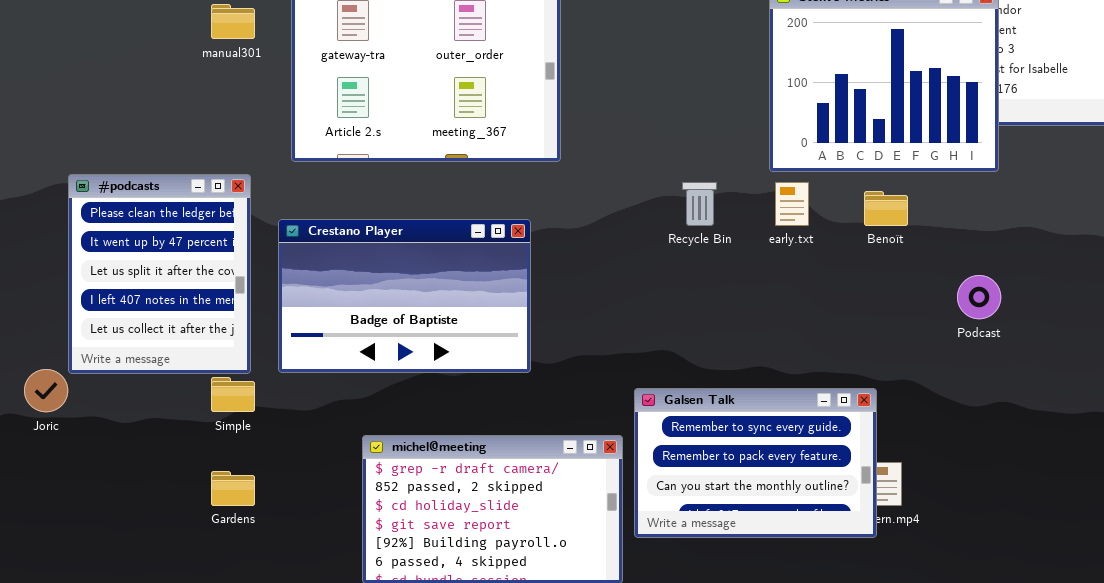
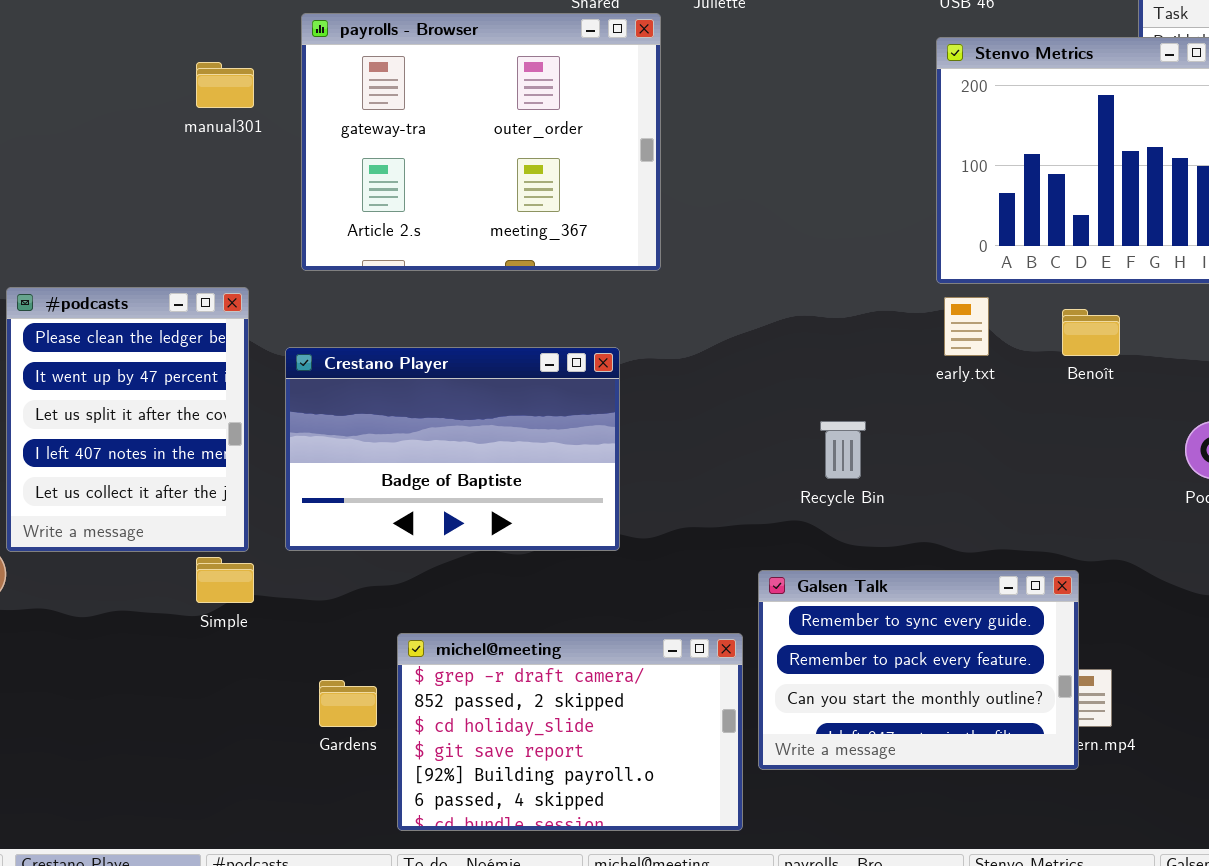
Recycle Bin: [682,182,717,226] -> [820,421,866,479], moved
Gardens: [211,471,255,506] -> [319,680,377,727], moved

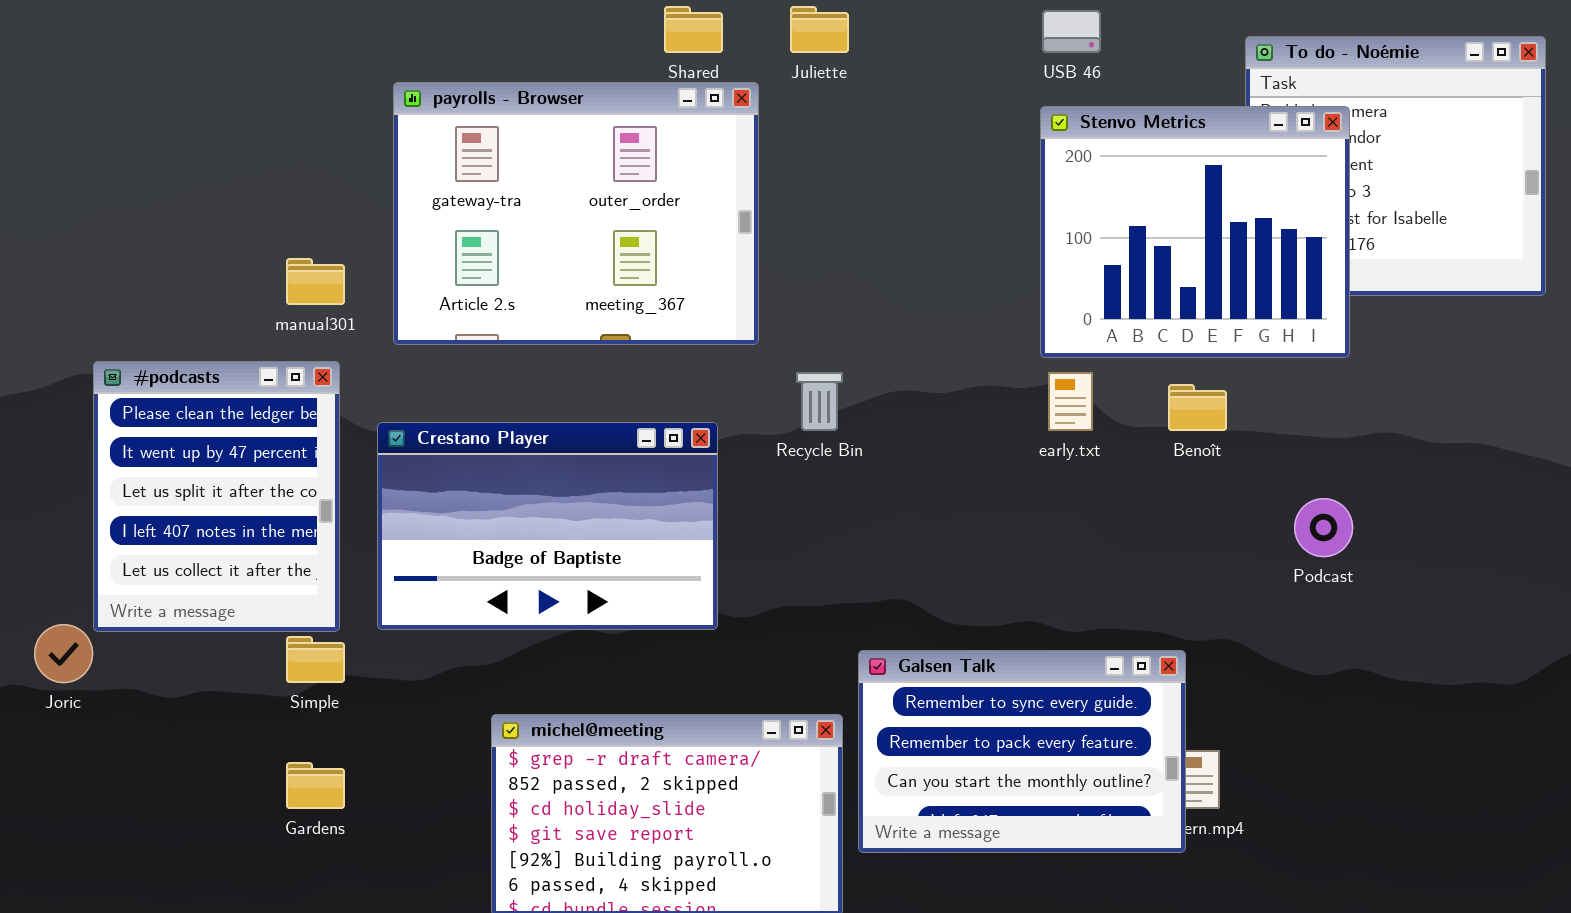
manual301: [196,62,254,108] -> [286,258,345,305], moved
Recycle Bin: [820,421,866,479] -> [796,372,843,431], moved
Gardens: [319,680,377,727] -> [286,762,345,809], moved

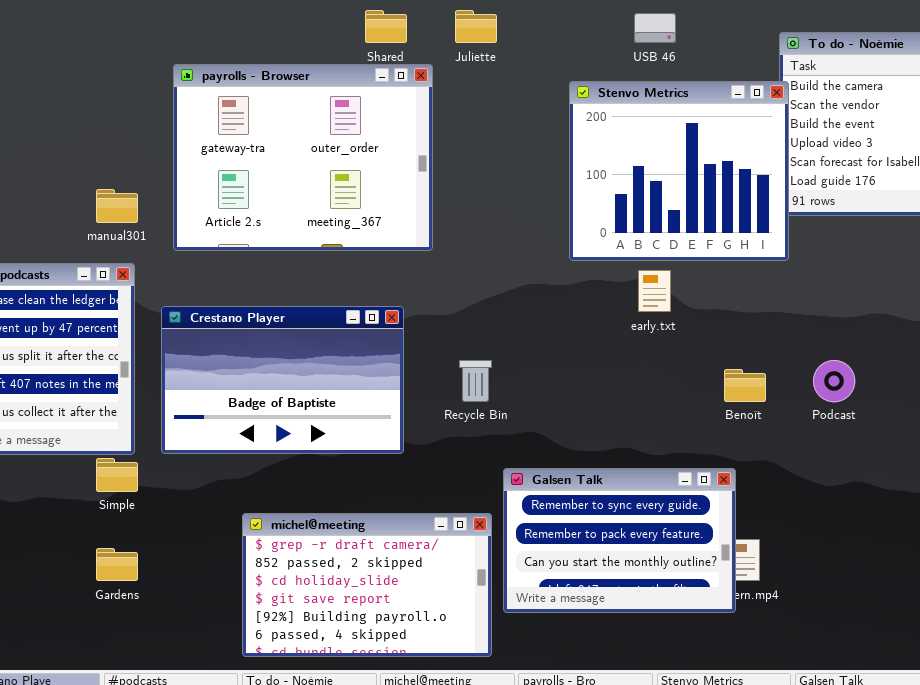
Stenvo Metrics: [1040,106,1350,358] -> [569,81,789,261], moved
Recycle Bin: [796,372,843,431] -> [459,360,492,402], moved
Benoît: [1168,384,1227,431] -> [724,369,766,402], moved

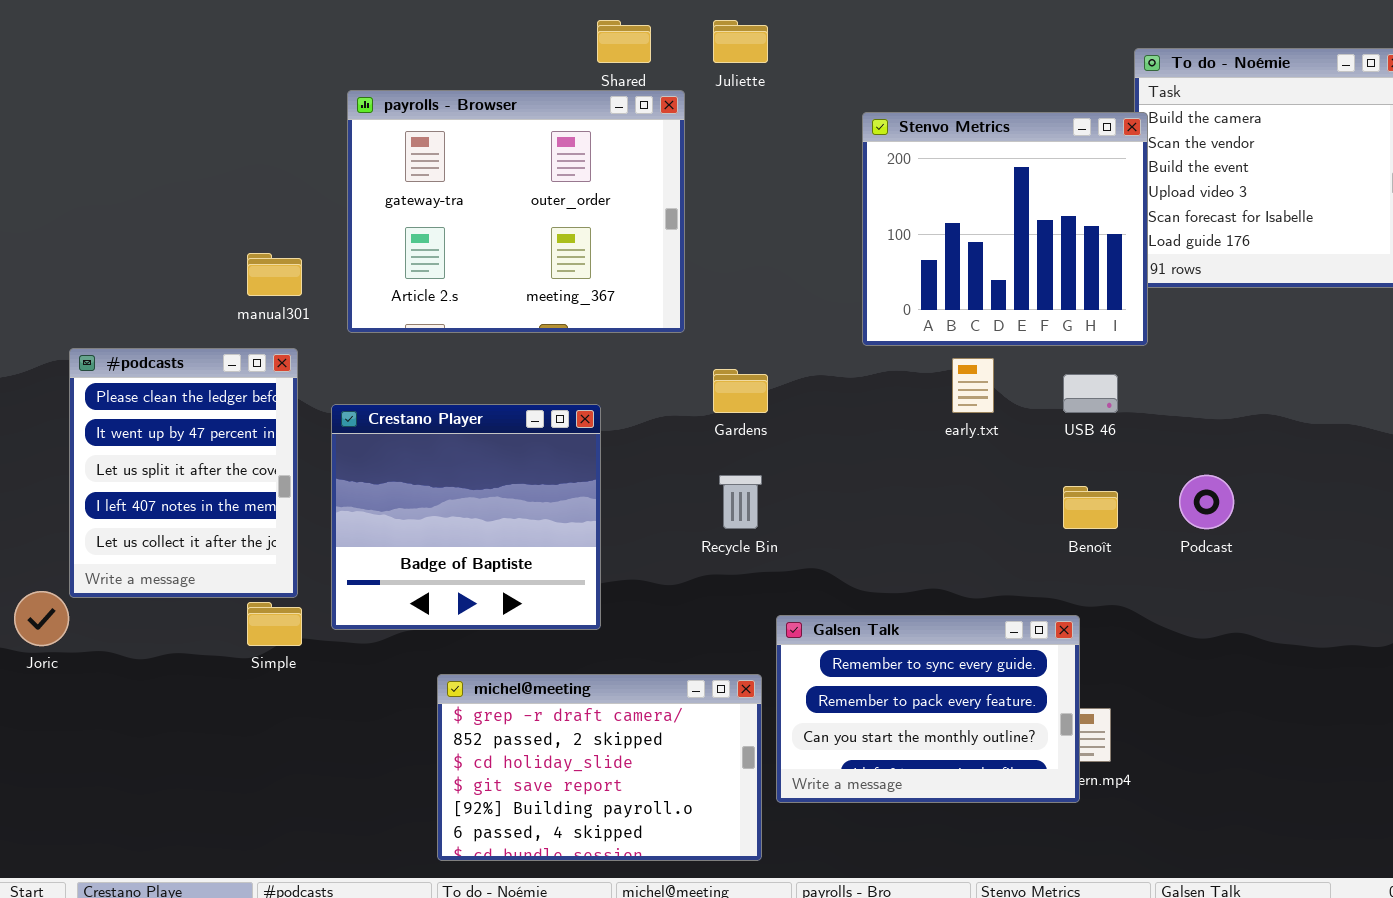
USB 46: [634,13,676,43] -> [1063,374,1118,413], moved
Crestano Player: [161,306,404,454] -> [331,404,601,630], resized
Gardens: [96,548,138,581] -> [713,369,768,413], moved

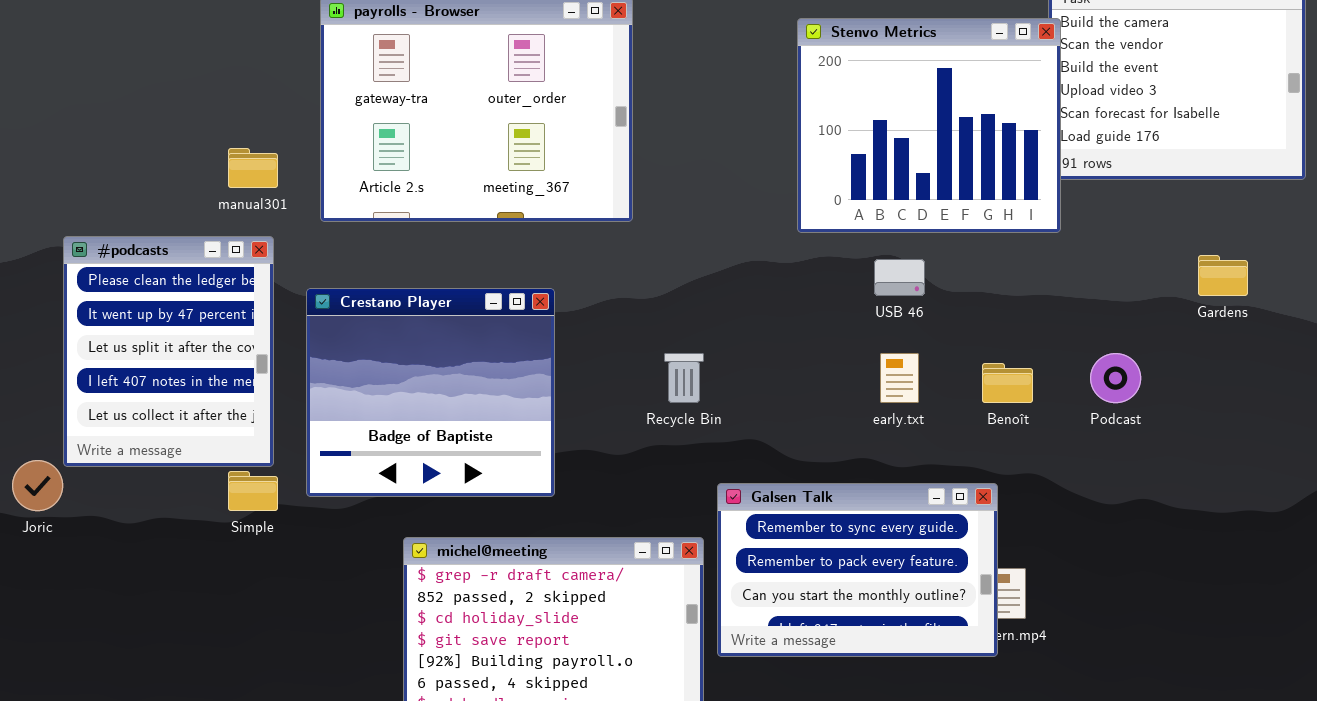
early.txt: [952,358,994,413] -> [880,353,919,403], moved
Gardens: [713,369,768,413] -> [1198,255,1248,296], moved
USB 46: [1063,374,1118,413] -> [874,259,925,296], moved

